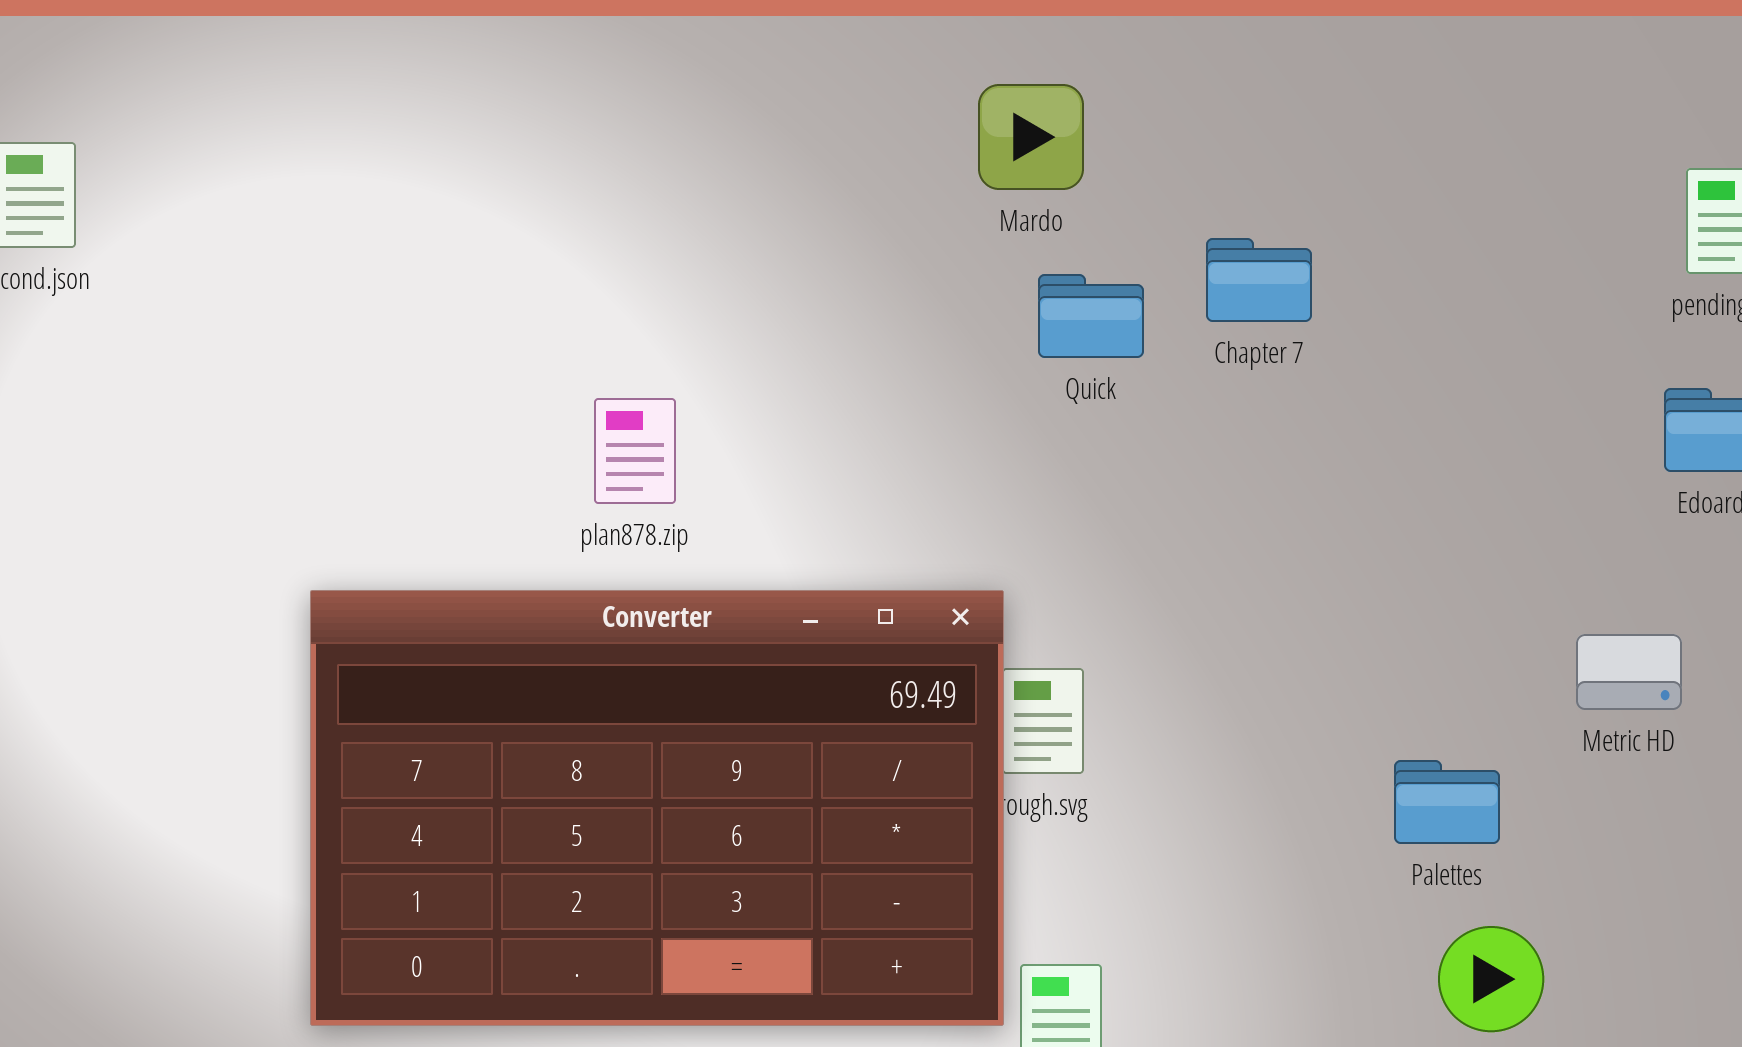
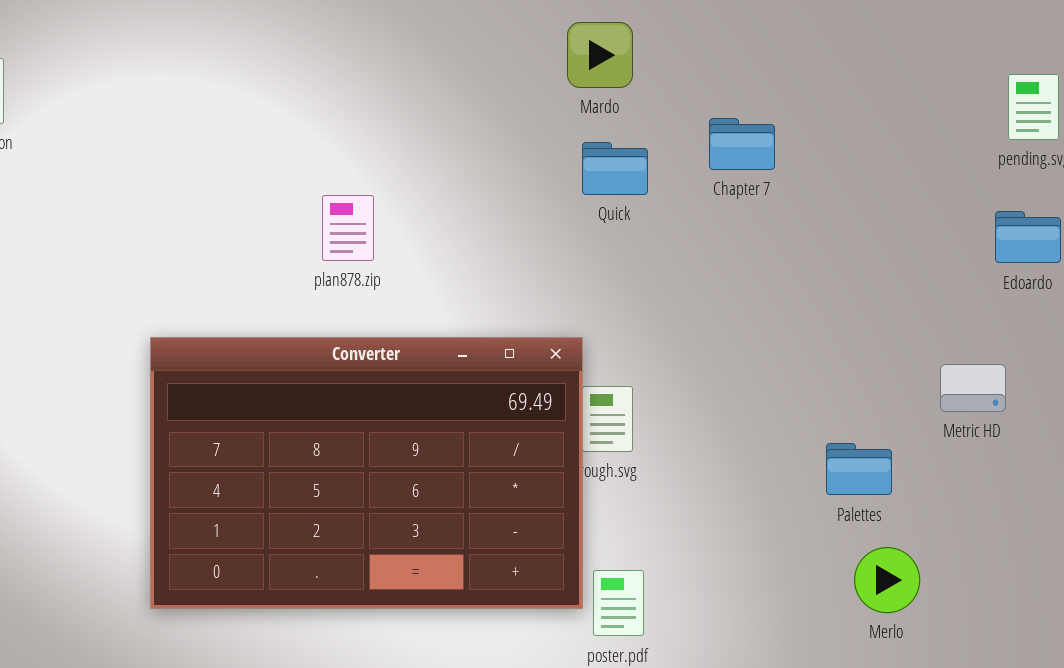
Quick: [1038,274,1144,358] -> [582,142,648,195], moved
plan878.zip: [594,398,676,504] -> [322,195,374,261], moved

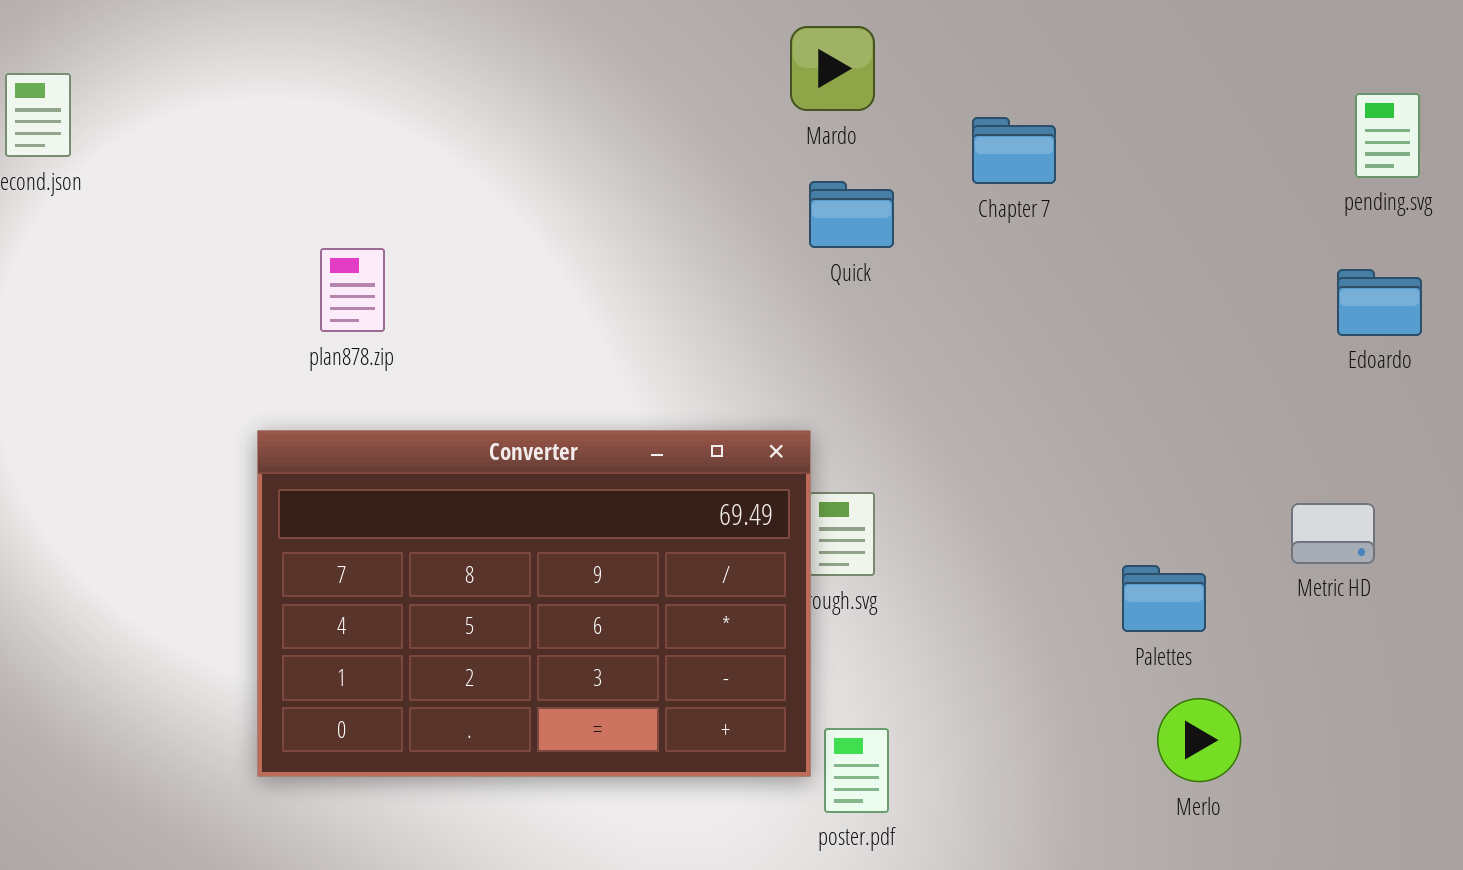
Chapter 7: [709,118,775,170] -> [972,117,1056,184], moved
plan878.zip: [322,195,374,261] -> [320,248,385,332], moved
Metric HD: [940,364,1006,412] -> [1291,503,1375,564], moved

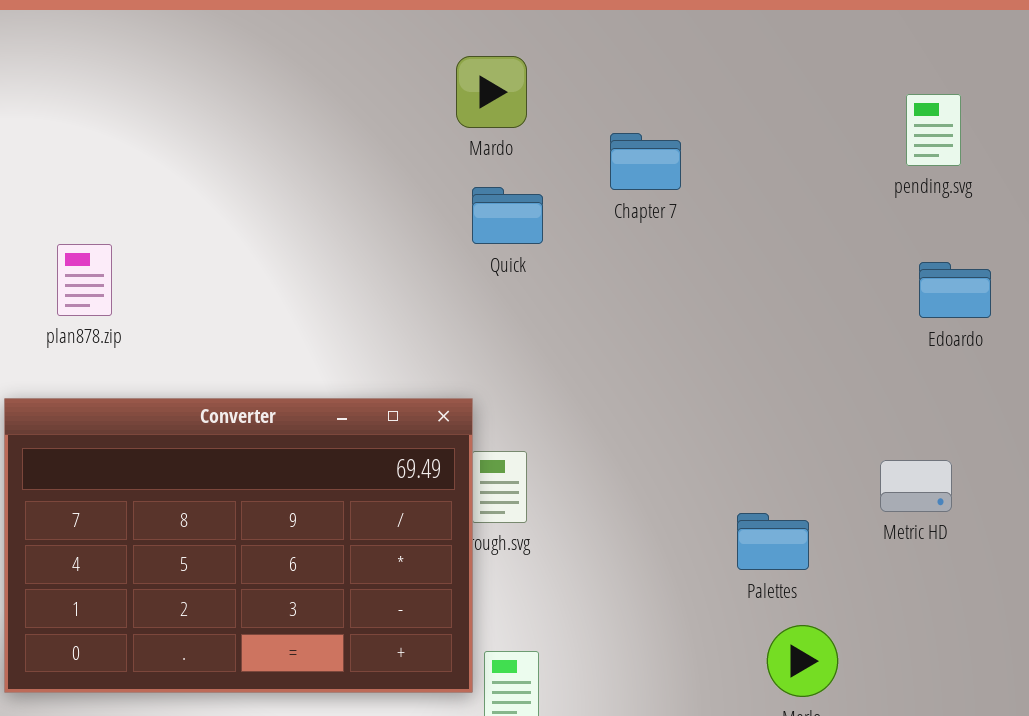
pending.svg: [1355,93,1420,178] -> [906,94,961,166], moved

